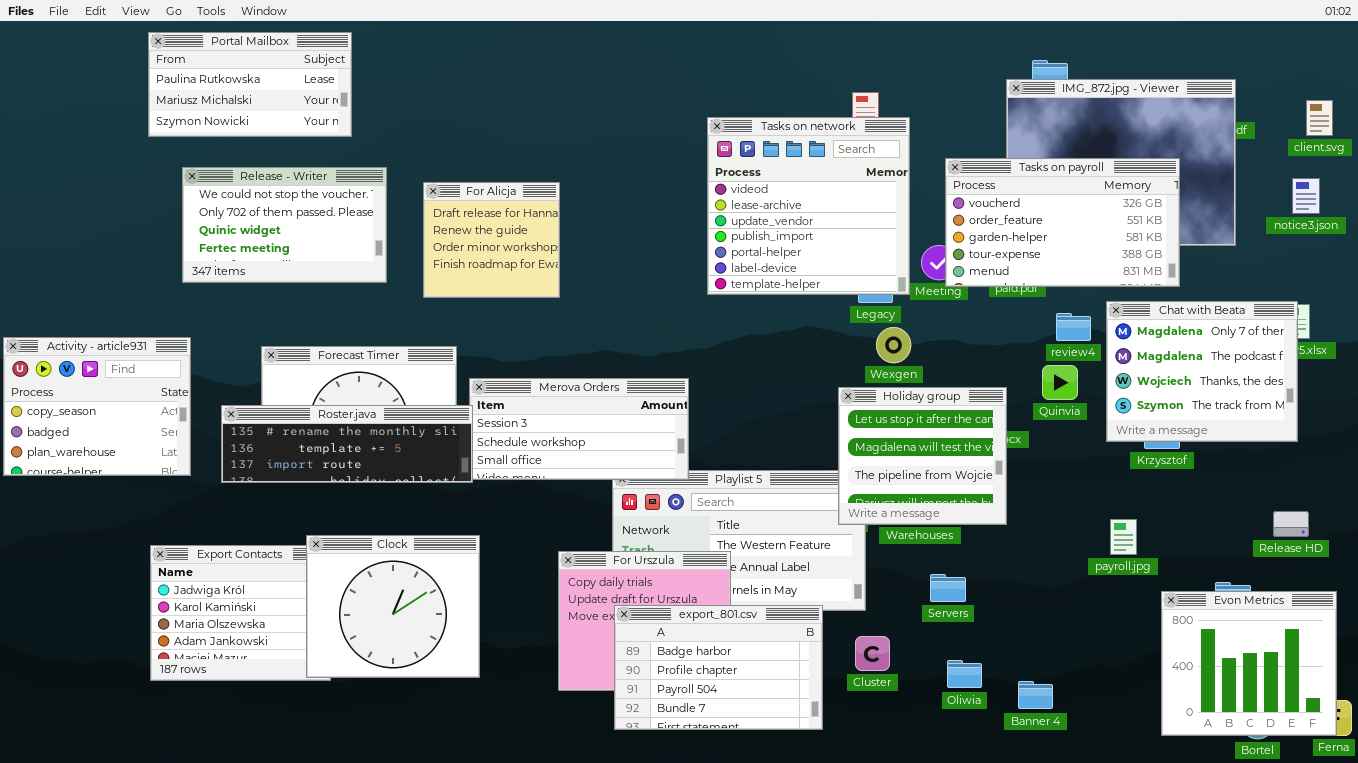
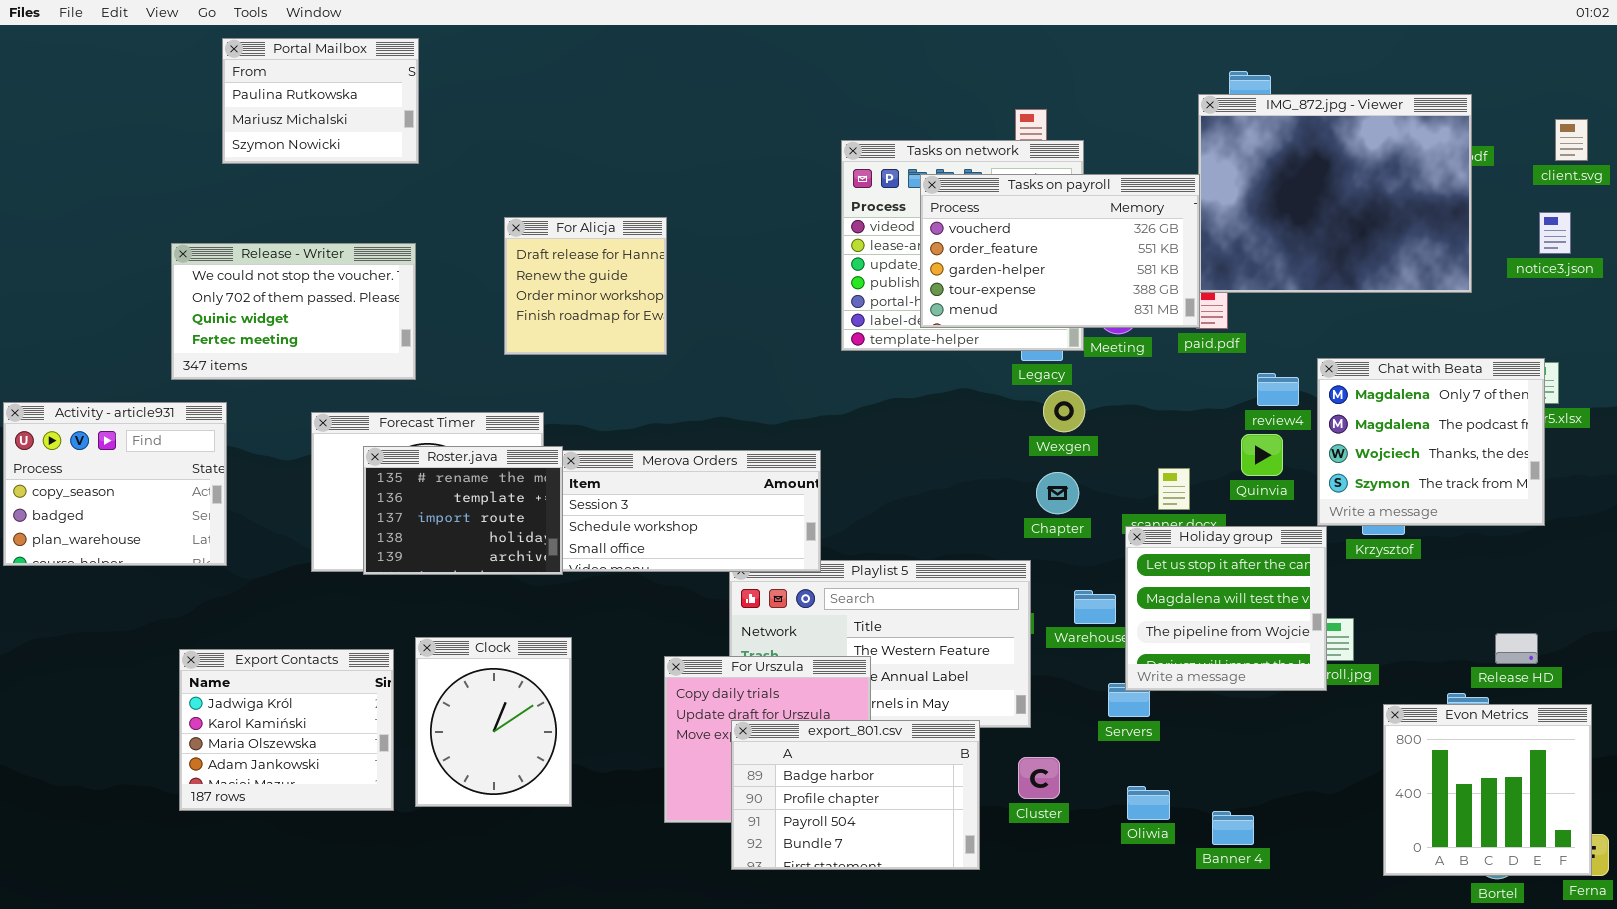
Portal Mailbox: [148,32,352,137] -> [222,38,419,164], resized
Tasks on payroll: [945,158,1180,287] -> [920,174,1200,328], moved
Release - Writer: [182,167,387,283] -> [171,243,416,380], moved
Holiday group: [838,387,1007,525] -> [1125,526,1327,691], moved
Roster.java: [221,405,473,483] -> [363,446,563,575], resized
Release HD: [1273,511,1309,537] -> [1495,633,1538,664], moved
Clock: [306,535,480,678] -> [415,637,572,807], resized

